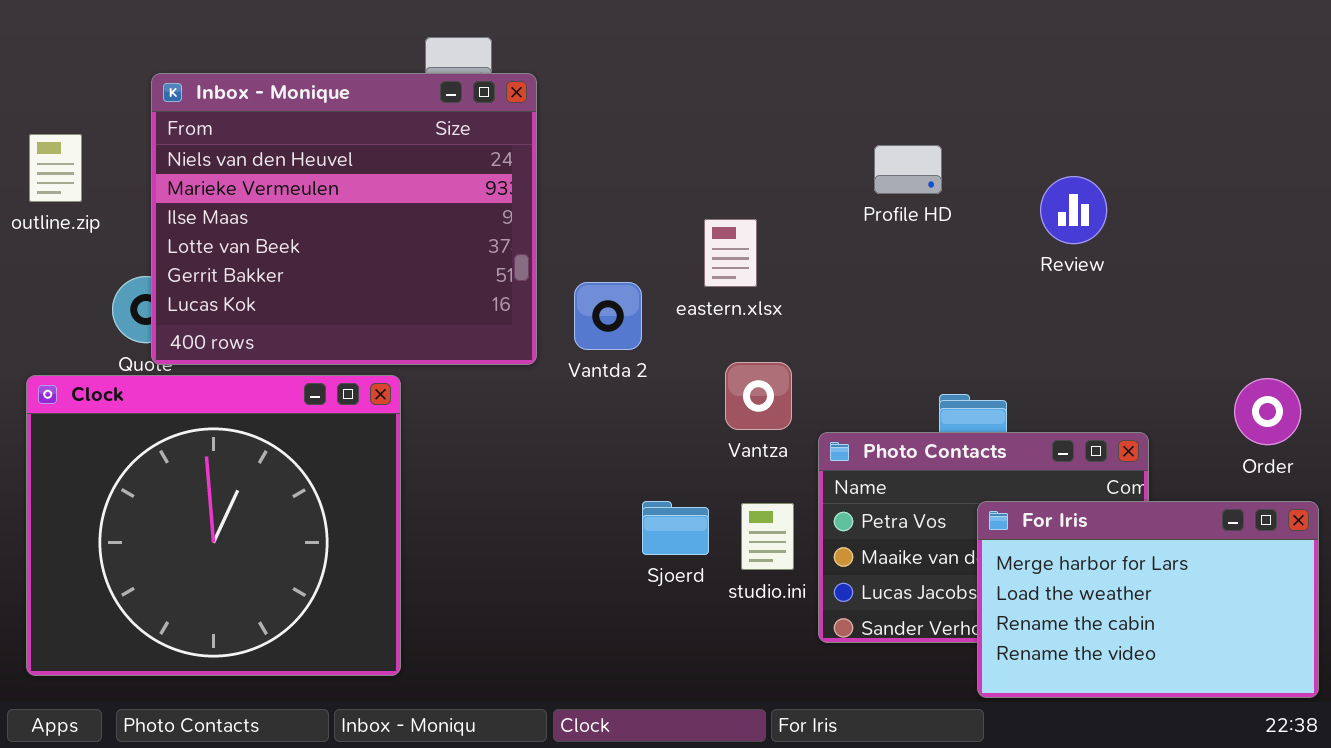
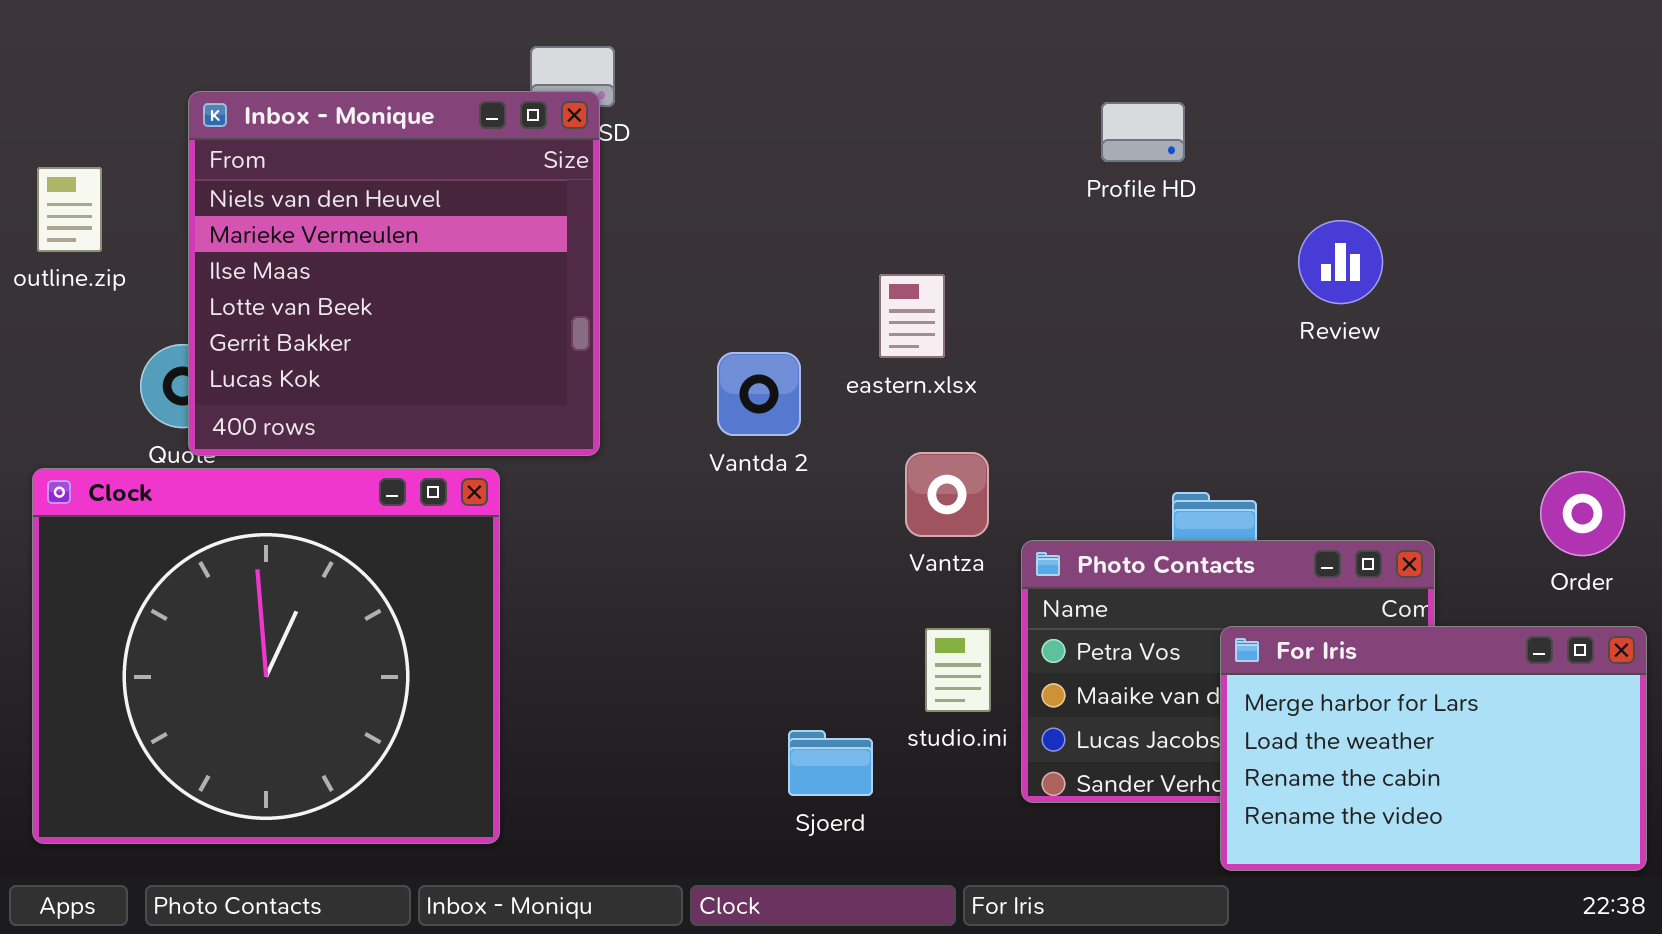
Inbox - Monique: [151,73,537,365] -> [188,91,600,456], resized
Profile HD: [874,145,942,194] -> [1101,102,1185,162], moved
Sjoerd: [642,501,709,555] -> [788,730,873,796], moved

